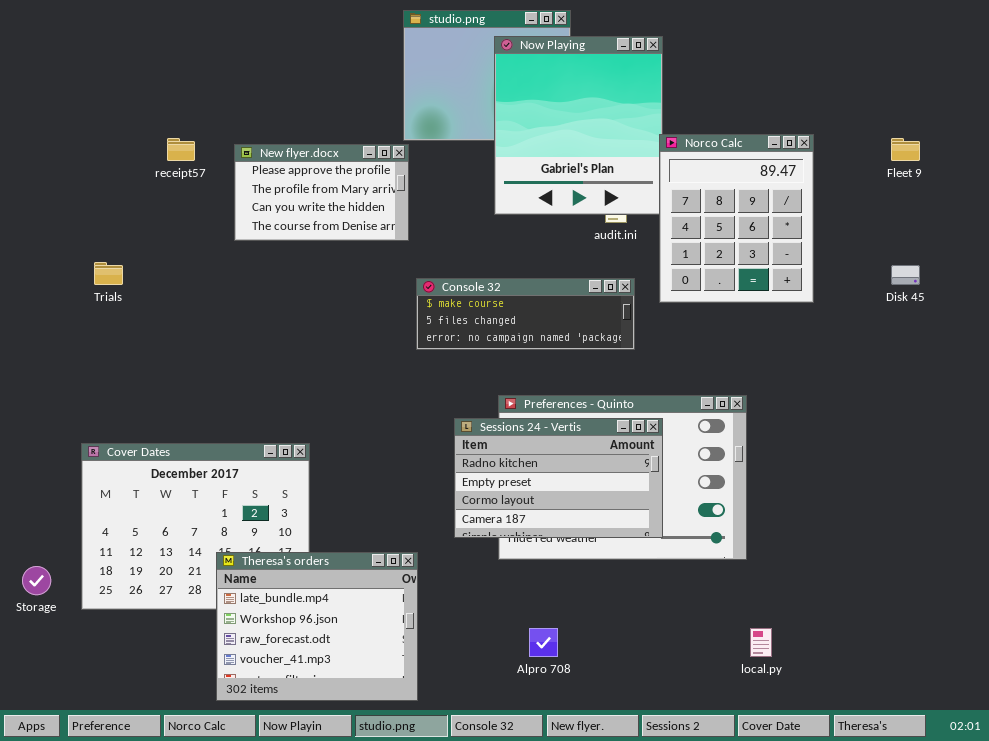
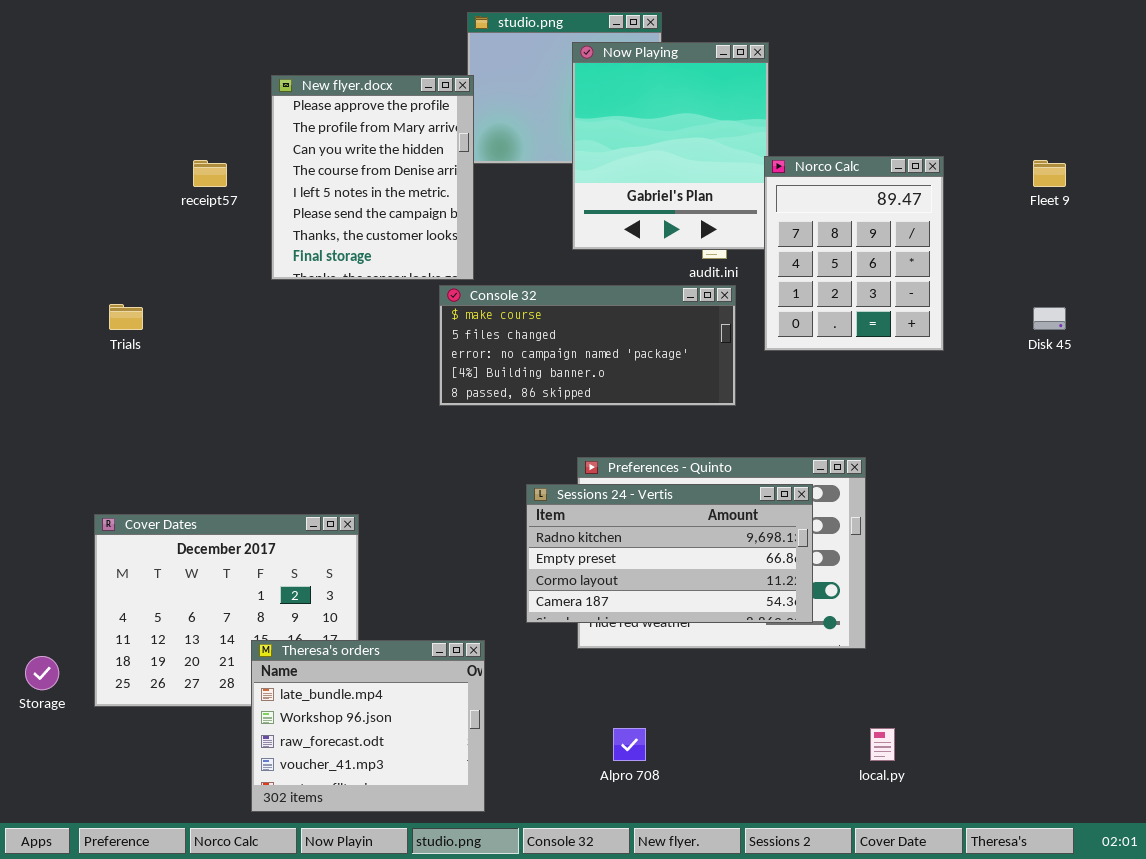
New flyer.docx: [234,144,409,241] -> [271,75,474,280], resized
Console 32: [416,278,635,350] -> [439,285,736,406], resized
Sessions 24 - Vertis: [454,418,663,538] -> [526,484,813,623], resized

